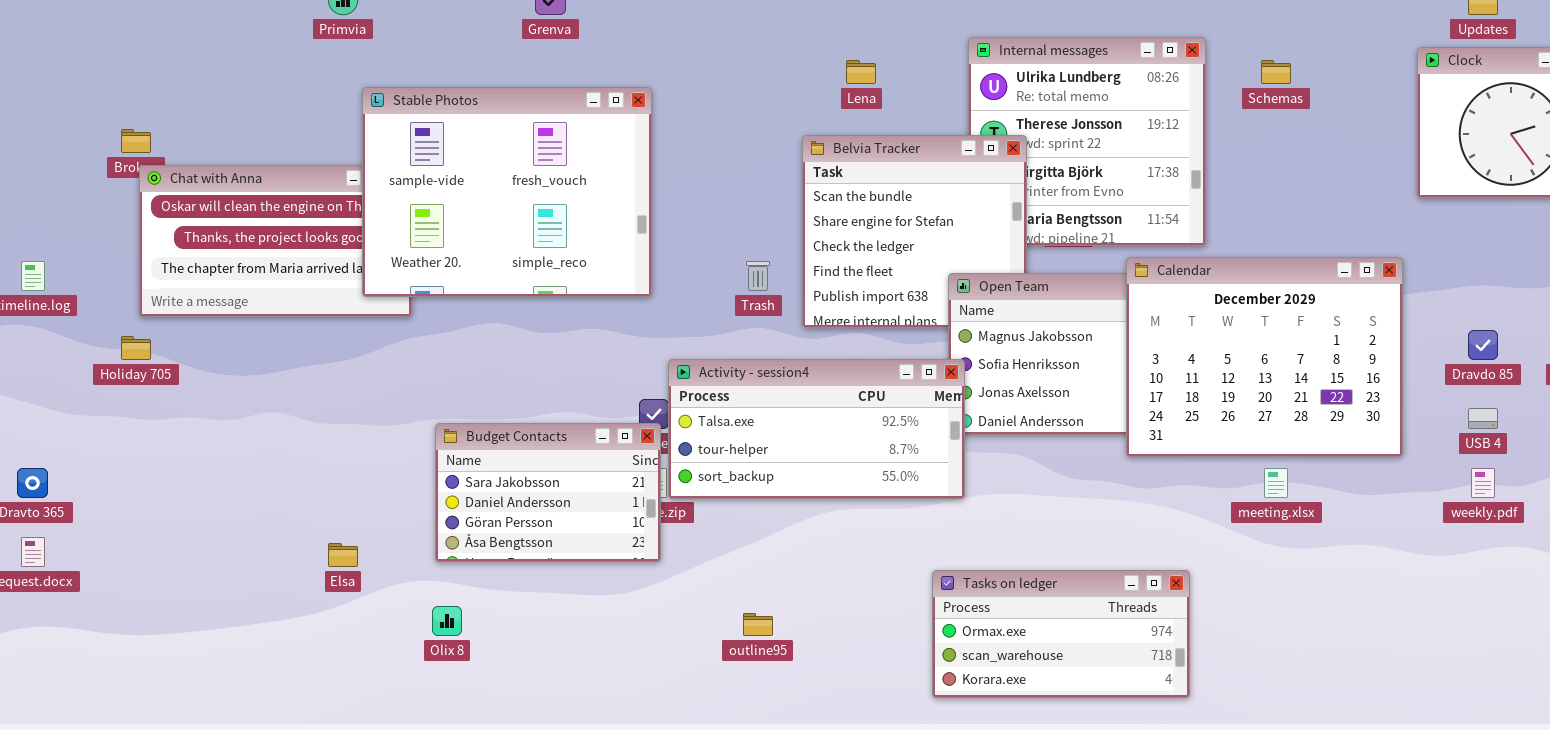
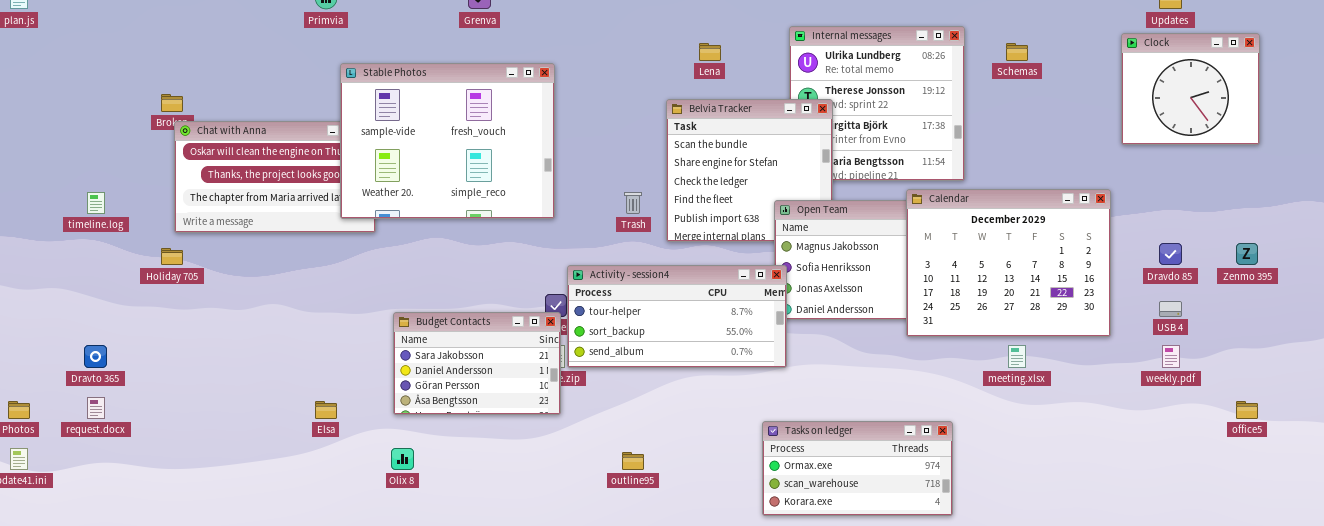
Activity - session4: [668,359,965,499] -> [567,265,787,368], scrolled down 1 row

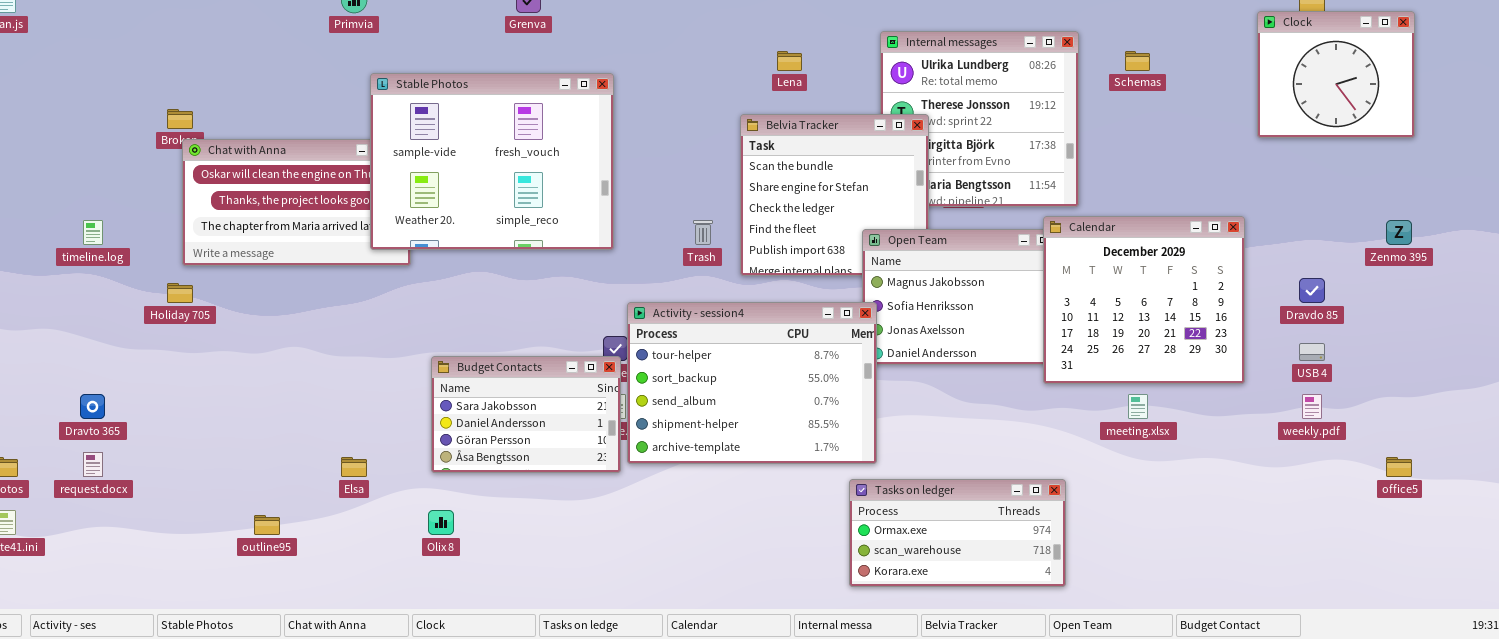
Clock: [1121,33,1260,145] -> [1257,11,1415,138], moved
Calendar: [906,189,1111,337] -> [1043,216,1245,384], resized
Zenmo 395: [1236,243,1258,265] -> [1386,220,1412,245], moved
Activity - session4: [567,265,787,368] -> [627,302,877,464], resized
outline95: [622,452,644,470] -> [254,515,280,535], moved

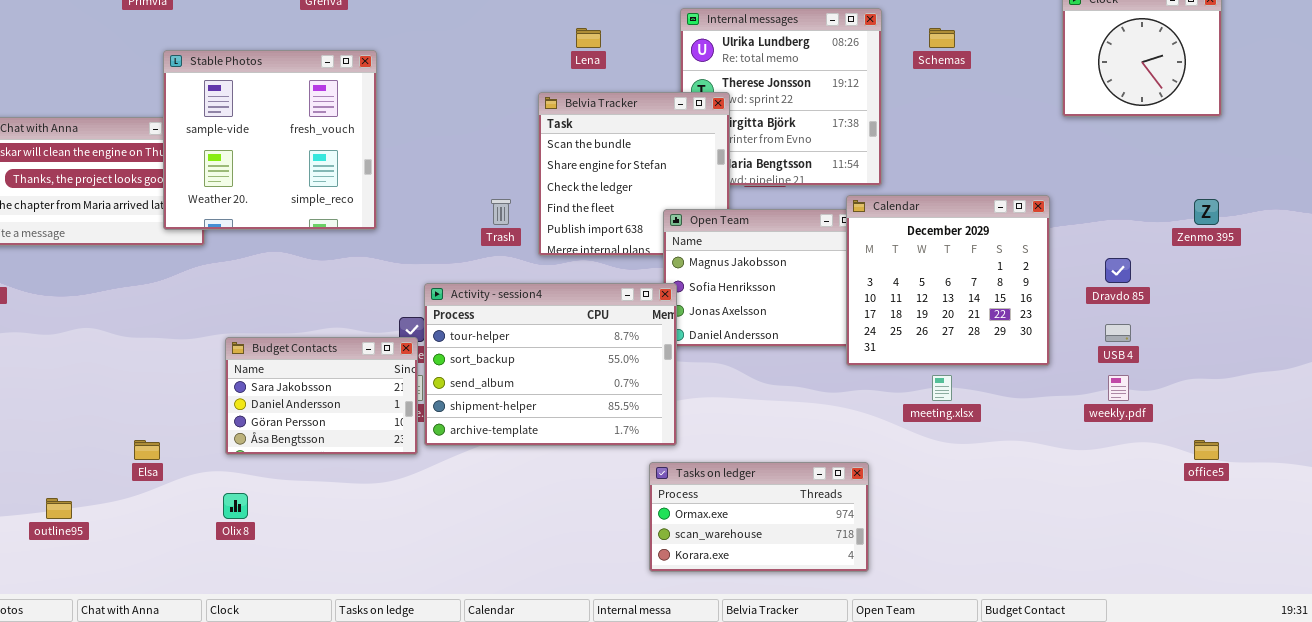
Stable Photos: [370,73,614,250] -> [163,50,377,230], resized

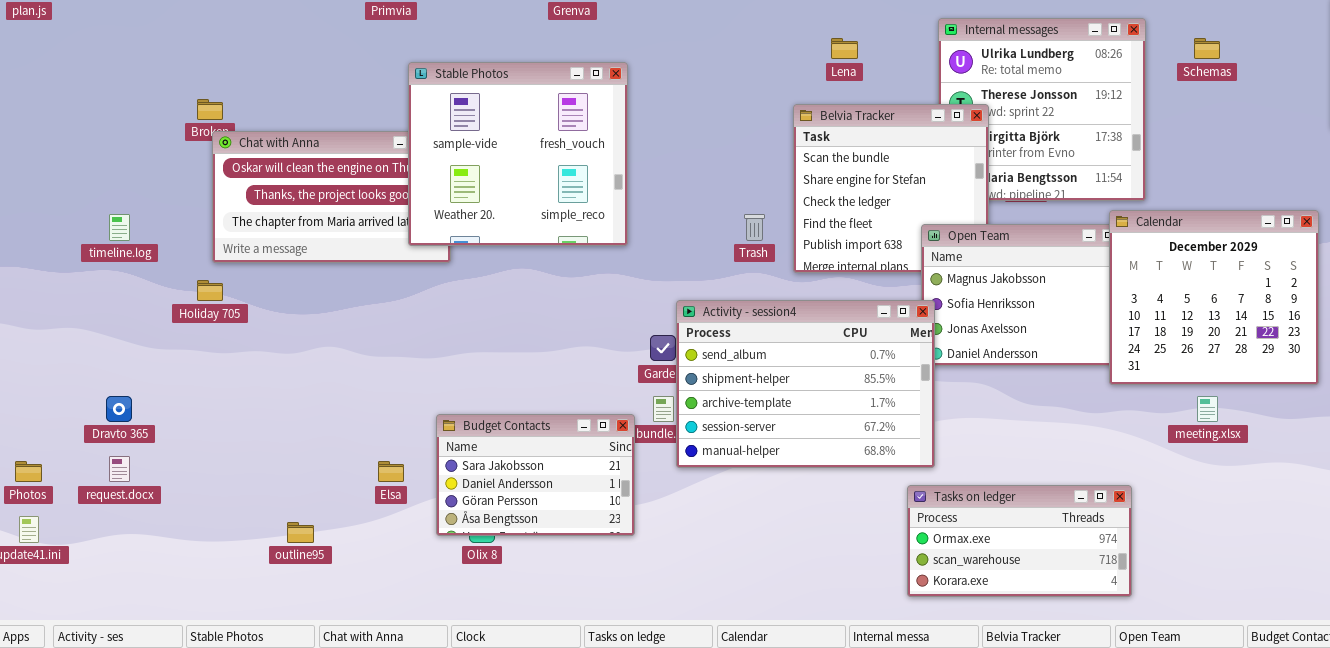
Activity - session4: [424,283,677,446] -> [676,300,935,468], scrolled down 2 rows
Budget Contacts: [225,337,418,455] -> [436,414,635,536], moved

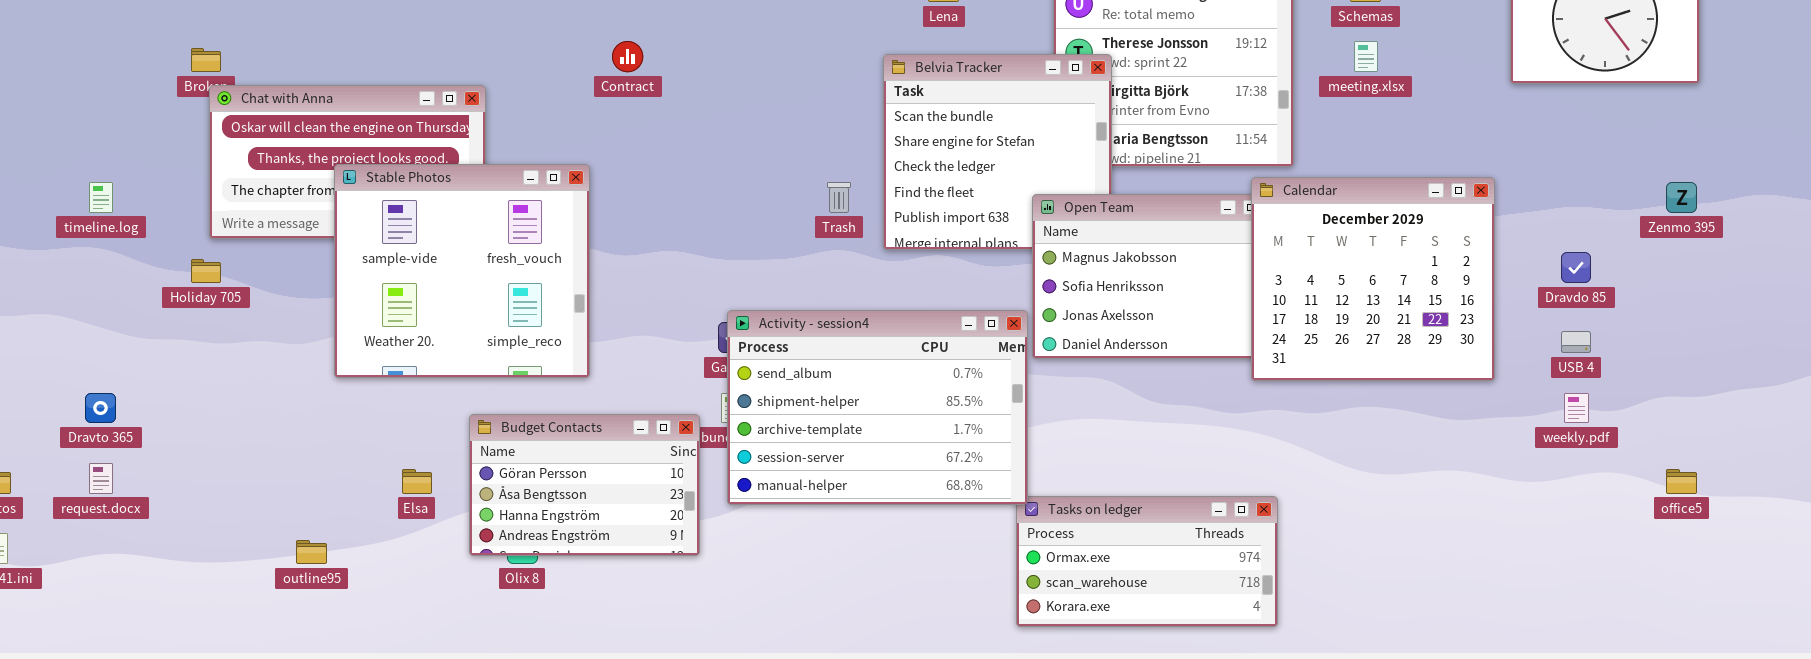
Stable Photos: [408,62,628,246] -> [334,164,590,378], moved
Activity - session4: [676,300,935,468] -> [727,310,1028,505], moved
meeting.xlsx: [1197,396,1218,422] -> [1354,41,1378,72], moved
Budget Contacts: [436,414,635,536] -> [469,414,700,556], scrolled down 2 rows

